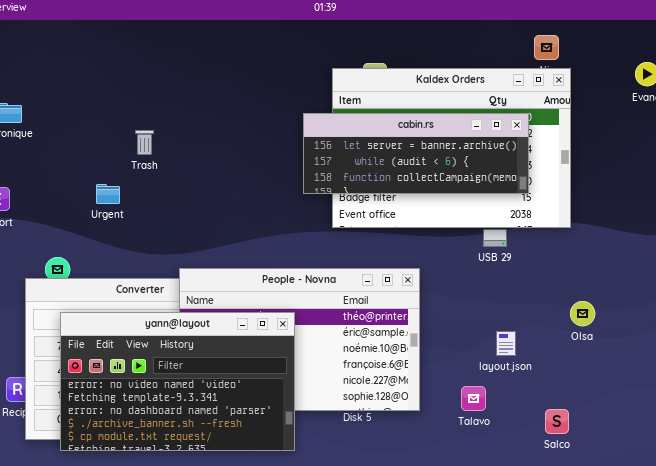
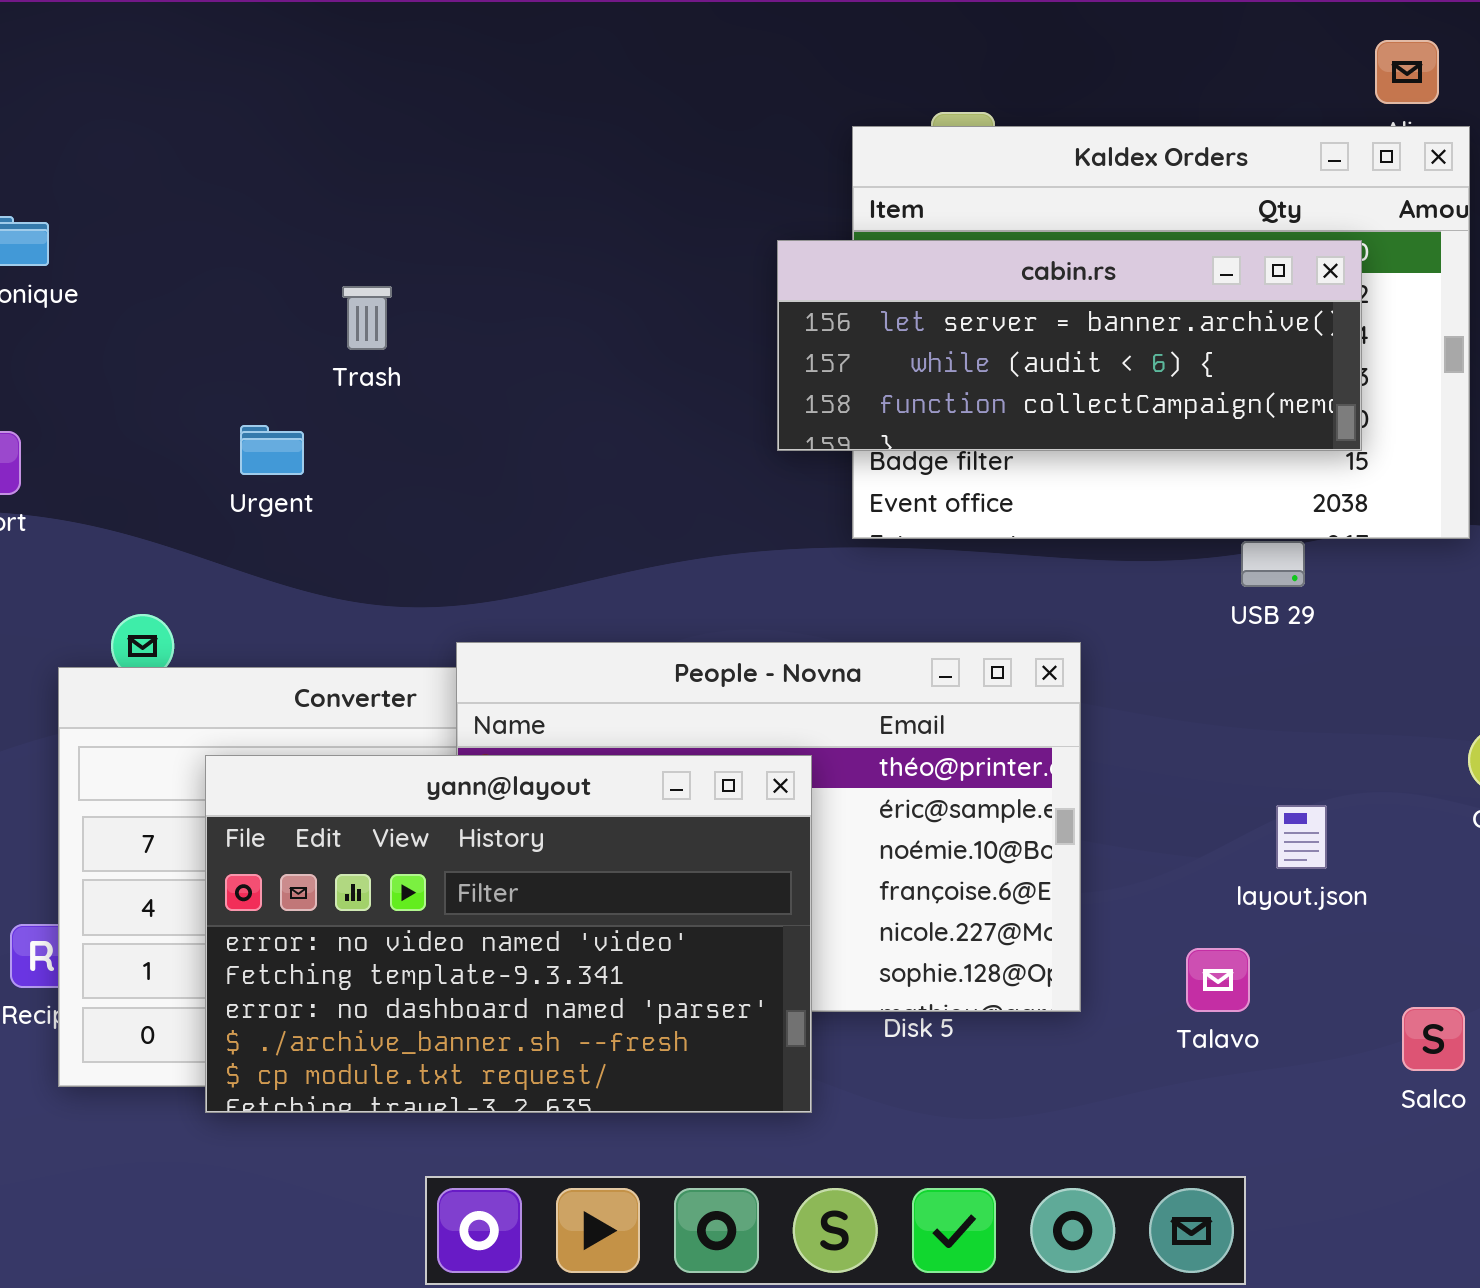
yann@layout: [60,312,295,451] -> [205,755,812,1113], moved

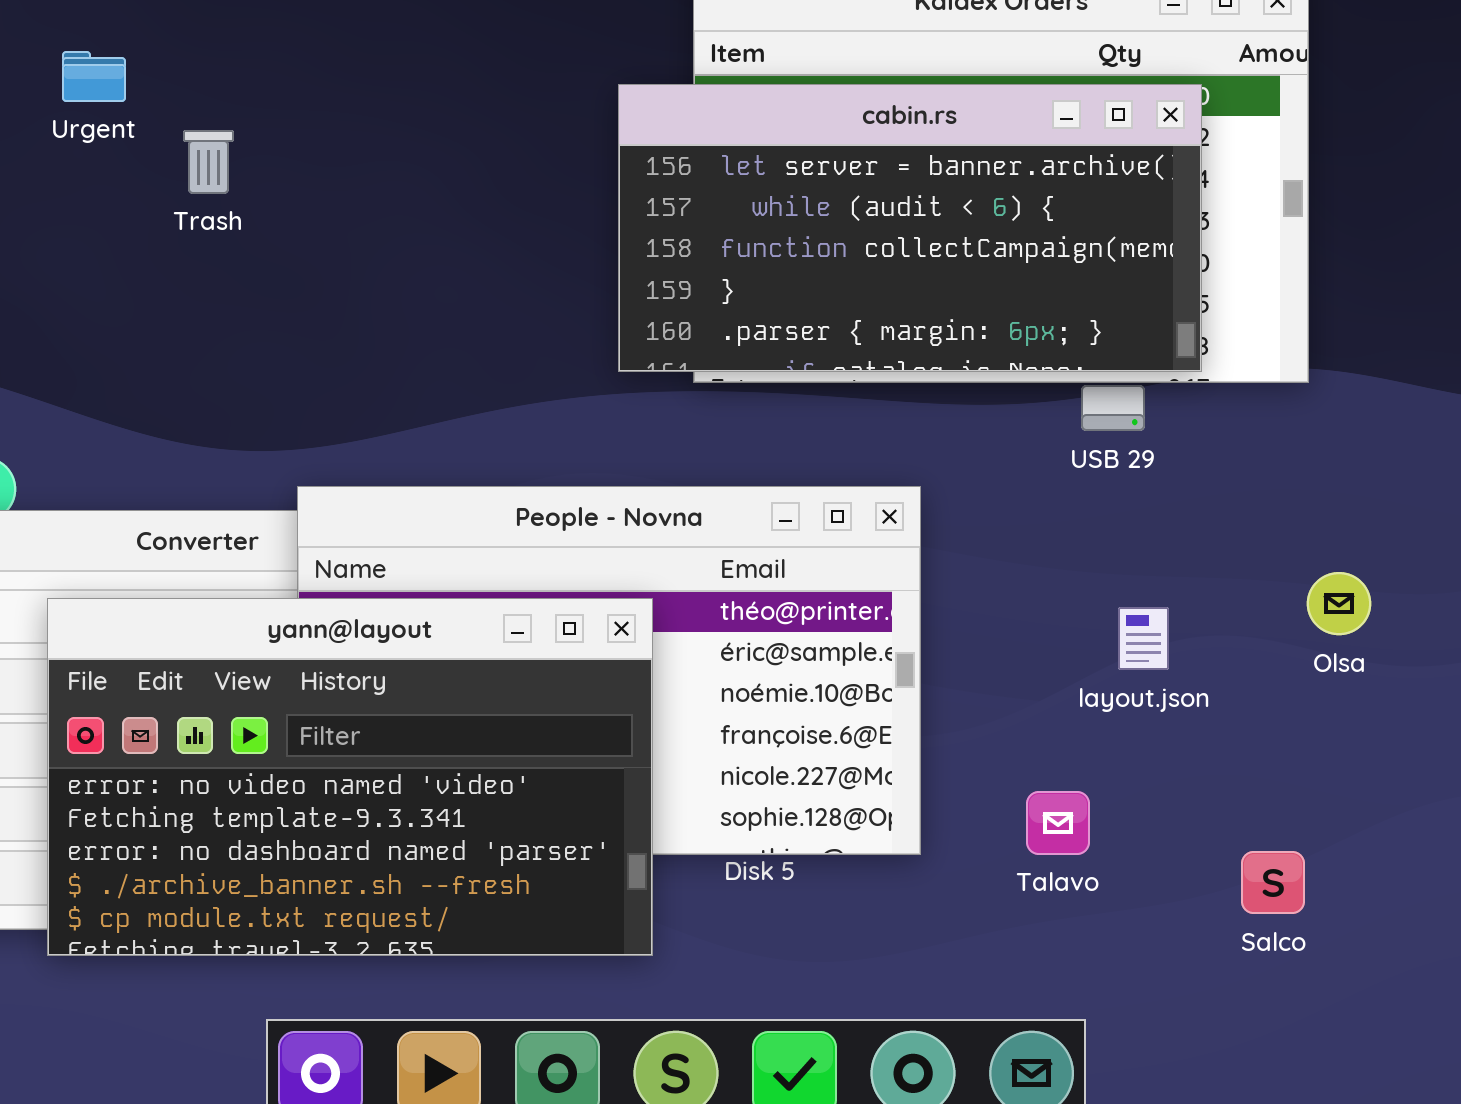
cabin.rs: [777,240,1362,451] -> [618,84,1202,372], resized
Urgent: [240,425,304,475] -> [62,51,126,102], moved
layout.json: [1276,805,1327,869] -> [1118,607,1169,670], moved

